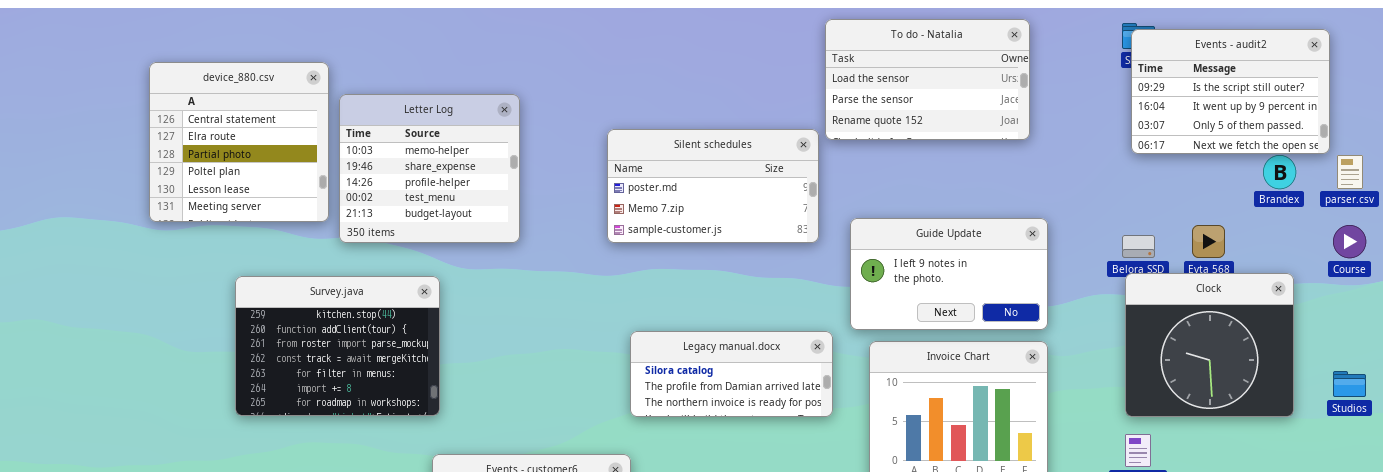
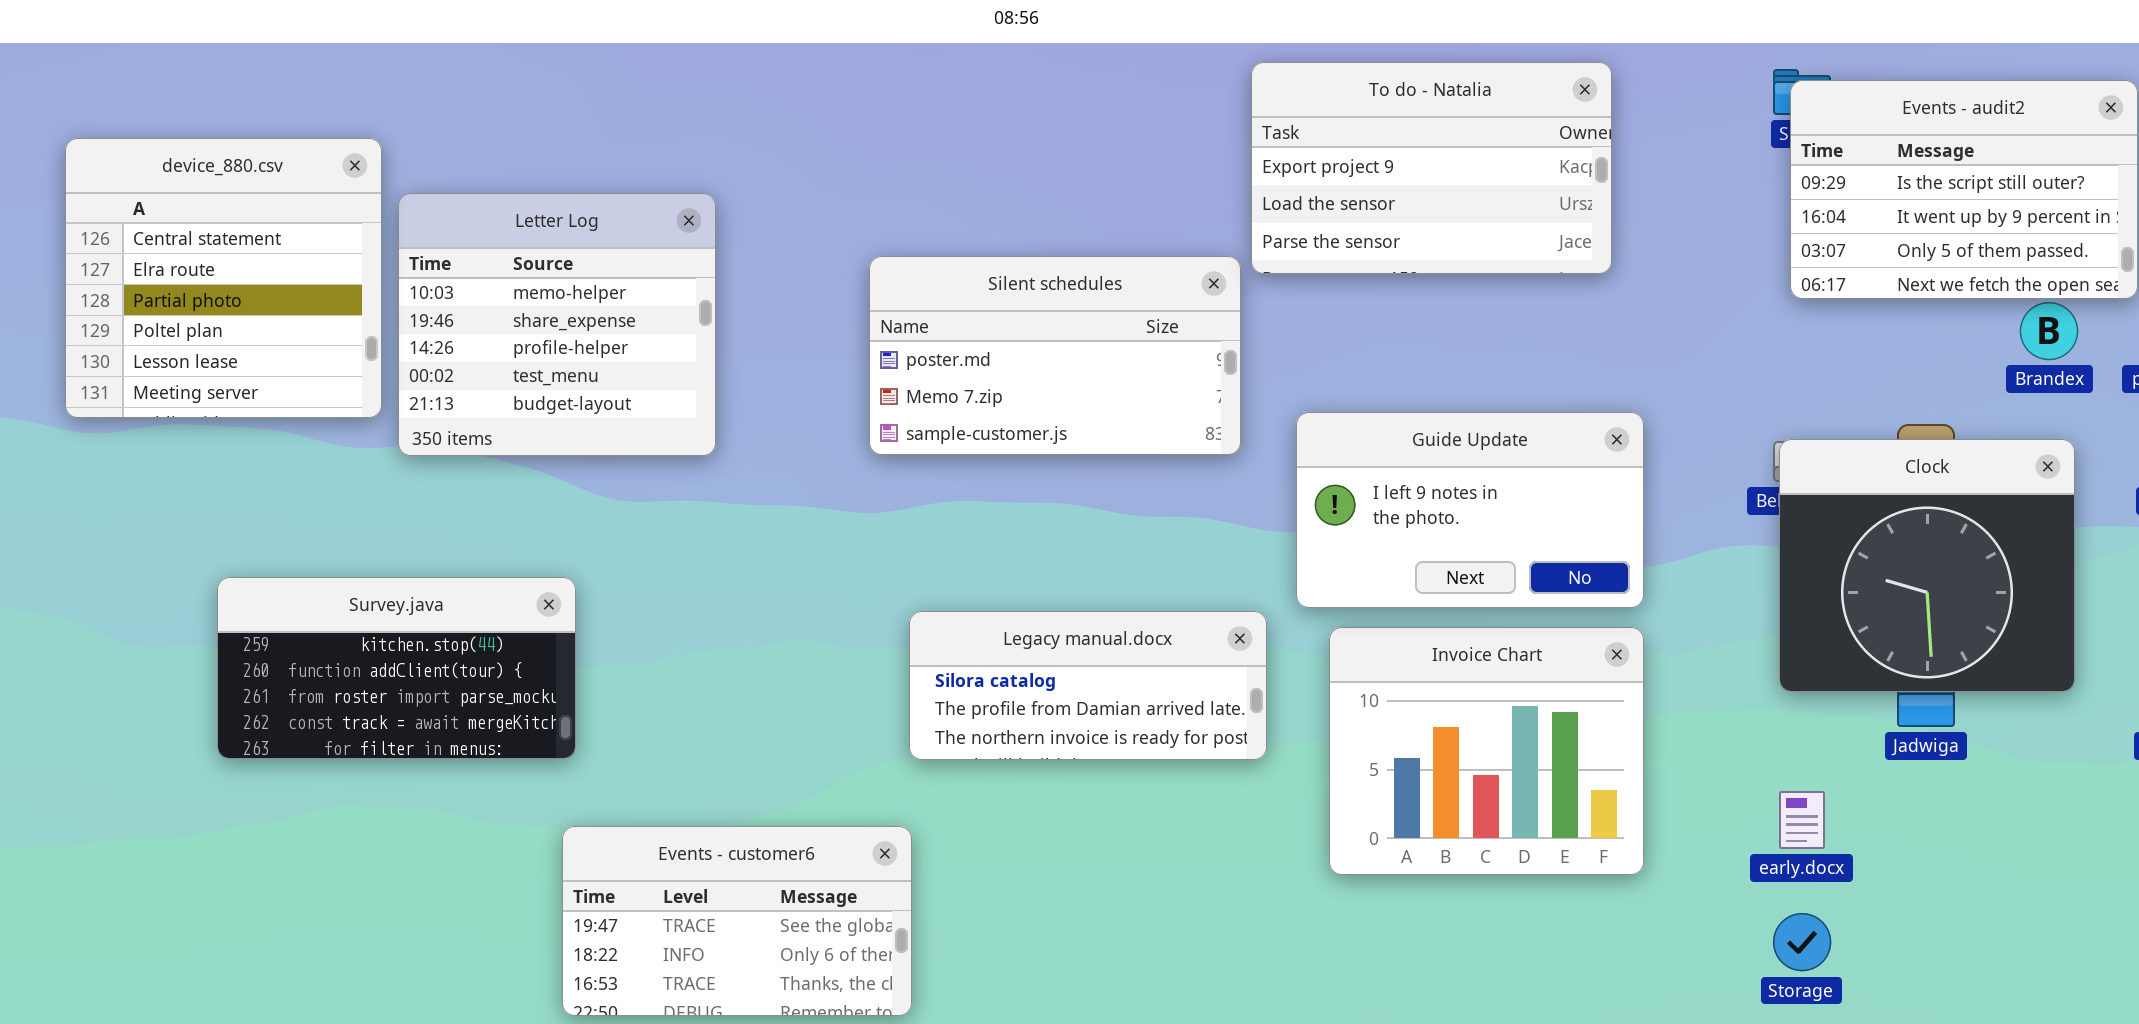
To do - Natalia: [825,19,1030,140] -> [1251,62,1612,274], scrolled up 1 row
Clock: [1125,273,1294,417] -> [1779,439,2075,692], moved
Survey.java: [235,276,440,416] -> [217,577,576,759], resized

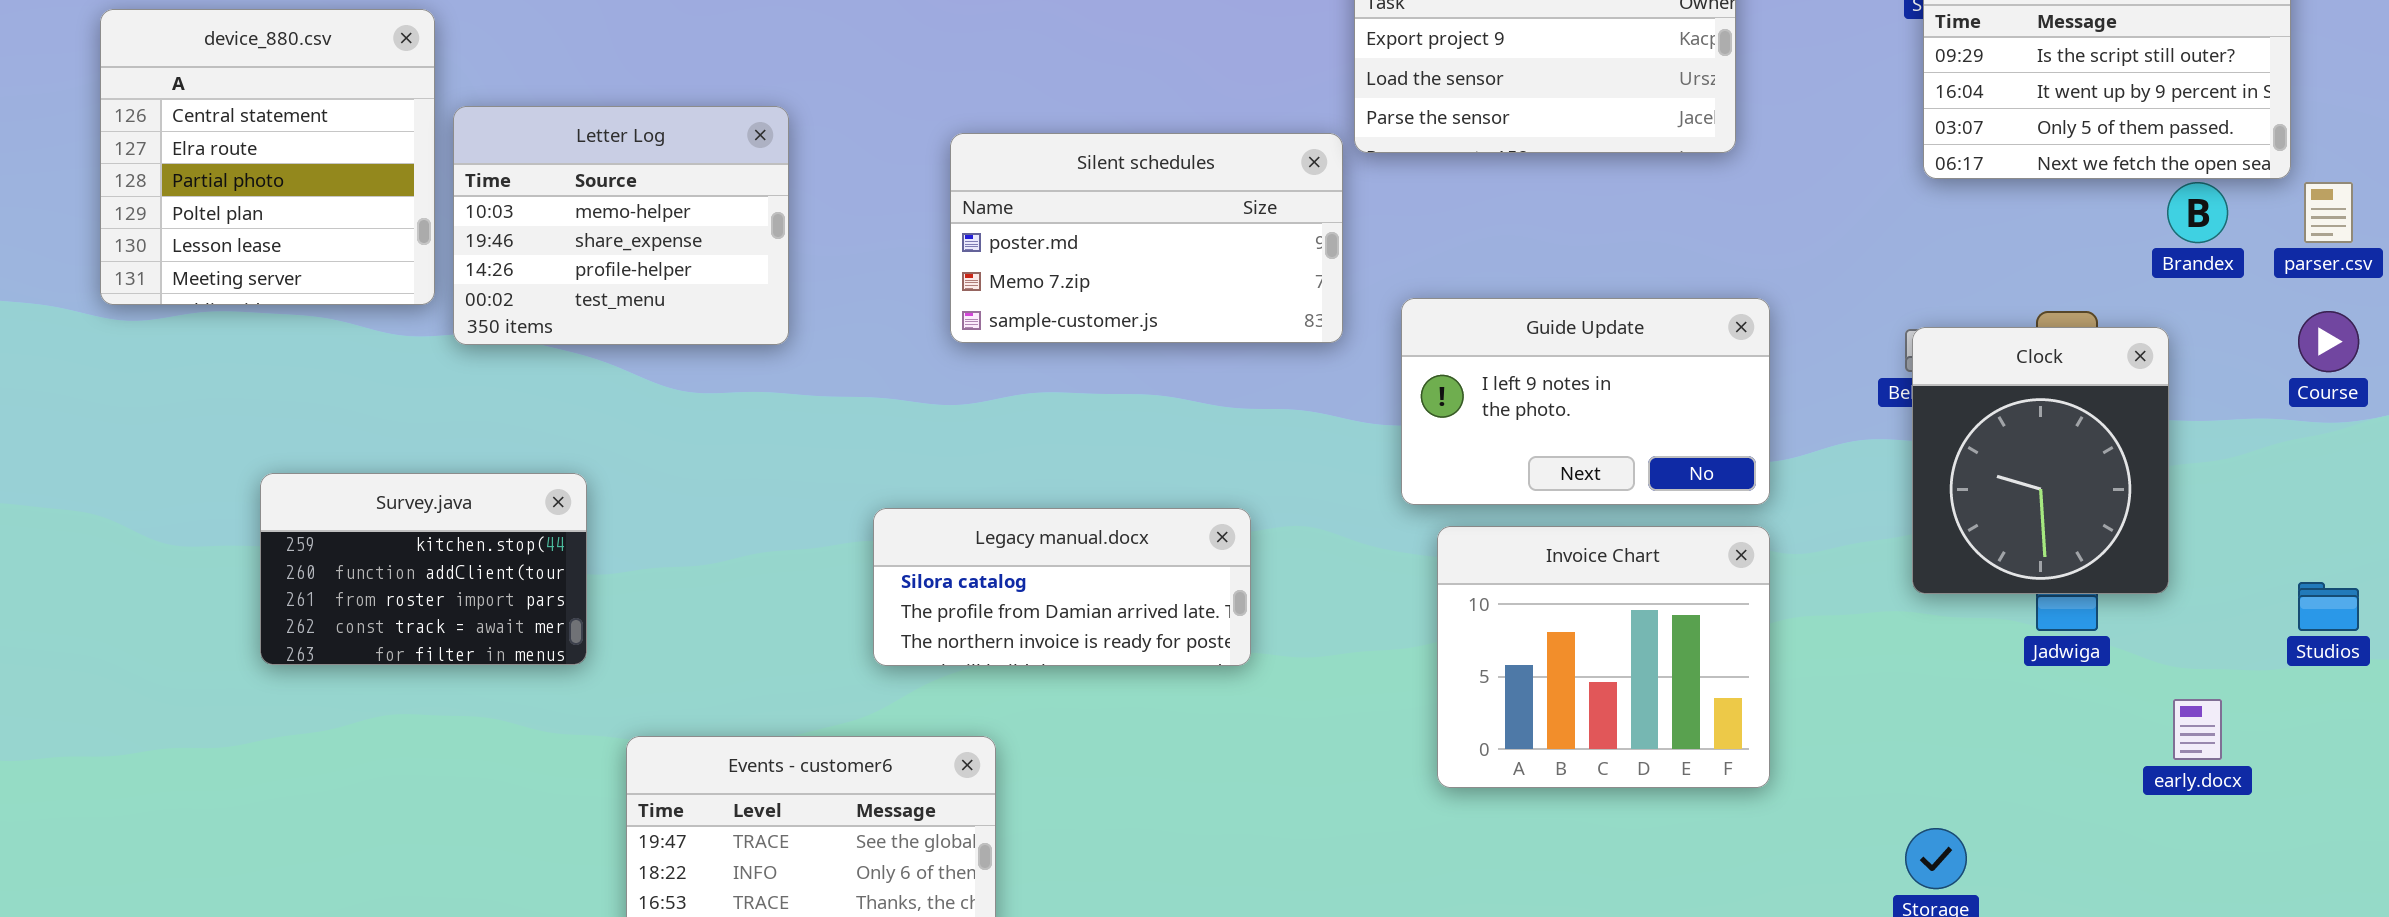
Letter Log: [398,193,716,456] -> [453,106,789,345], resized
Clock: [1779,439,2075,692] -> [1912,327,2169,594], resized
Survey.java: [217,577,576,759] -> [260,473,587,665], resized
Legacy manual.docx: [909,611,1267,760] -> [873,508,1251,666], moved
early.docx: [1779,791,1825,849] -> [2173,699,2222,760], moved

